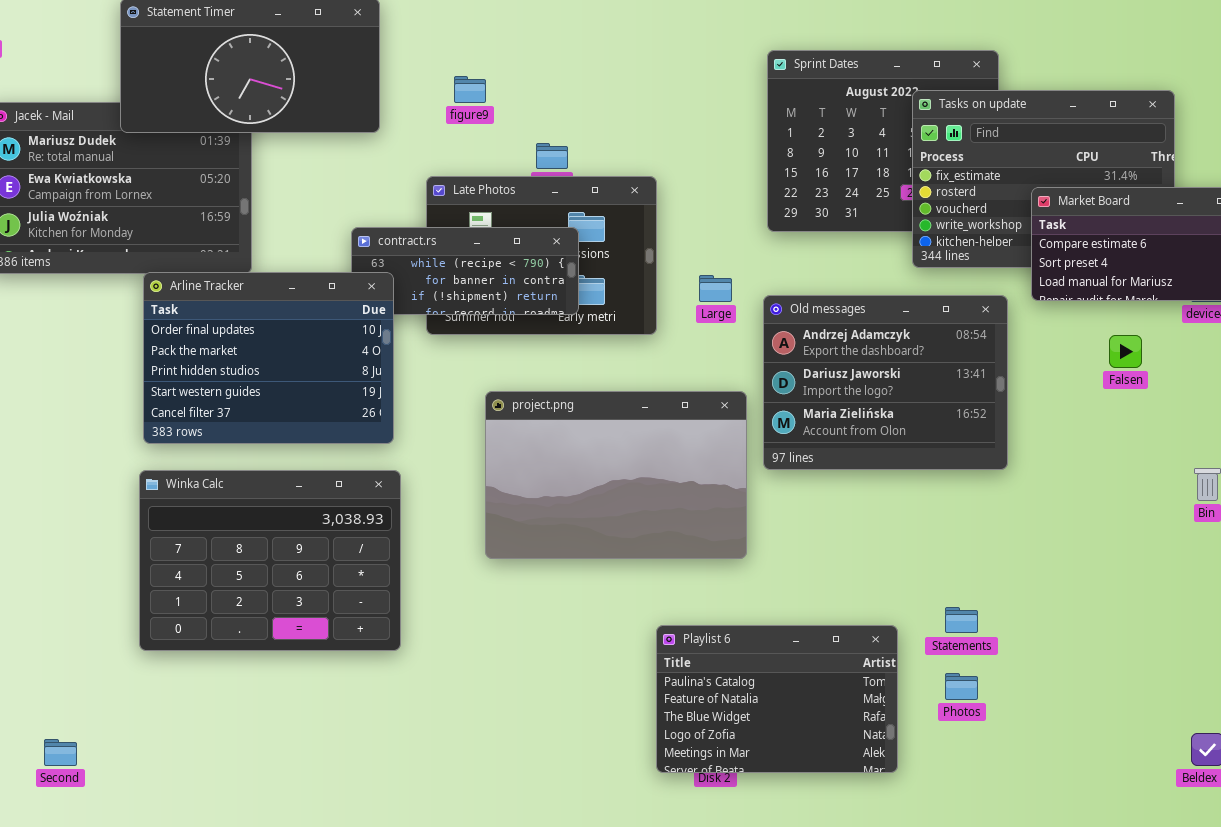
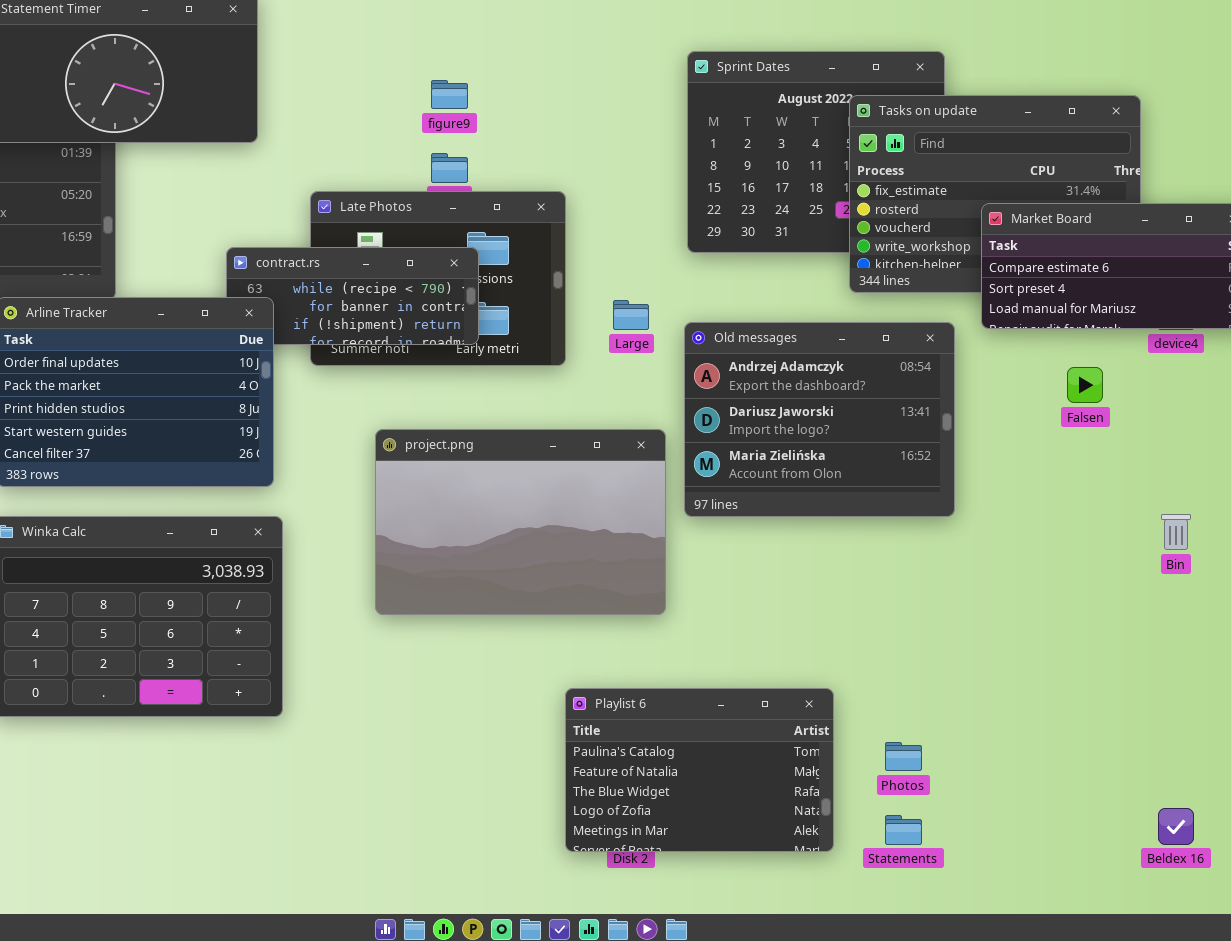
figure9: [454,76,486,103] -> [431,80,468,109], moved
Statements: [945,607,978,633] -> [885,815,922,845], moved

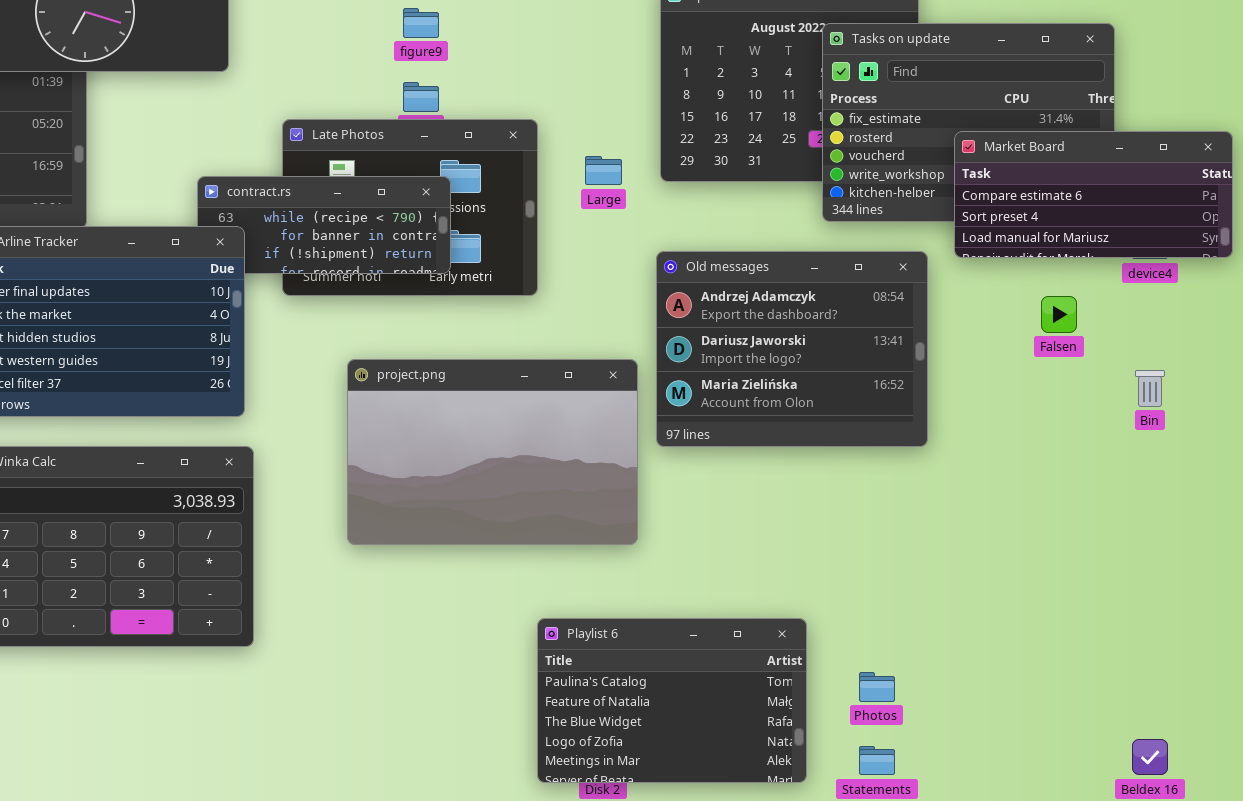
Large: [613,300,649,330] -> [585,156,622,185], moved
Bin: [1161,514,1191,550] -> [1135,370,1165,407], moved

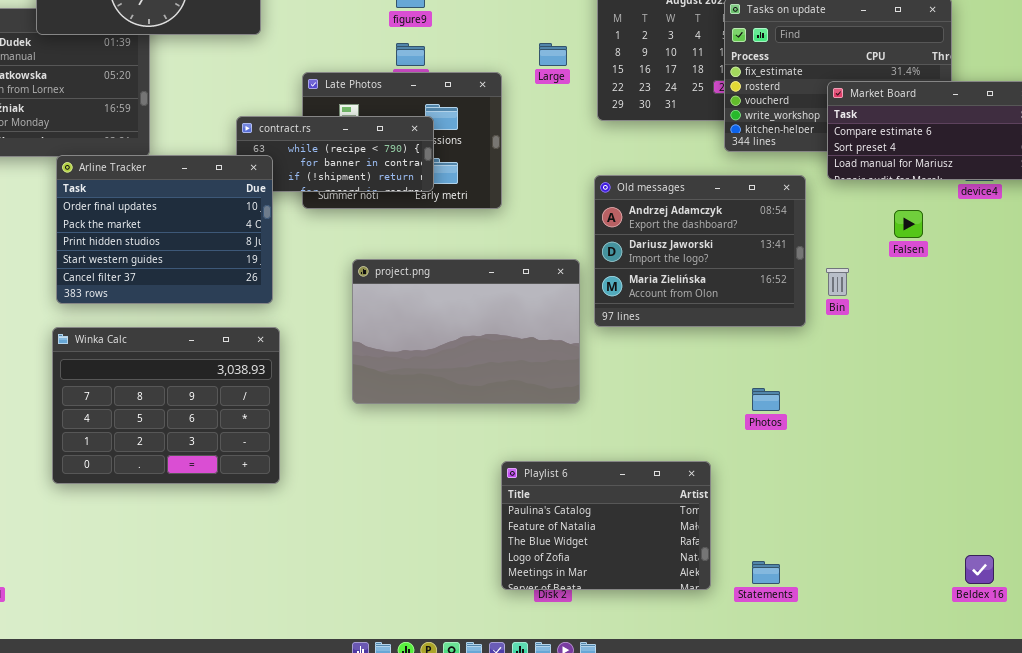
Large: [585,156,622,185] -> [539,43,567,66], moved
Bin: [1135,370,1165,407] -> [826,268,849,296], moved
Photos: [859,672,895,702] -> [752,388,780,411], moved

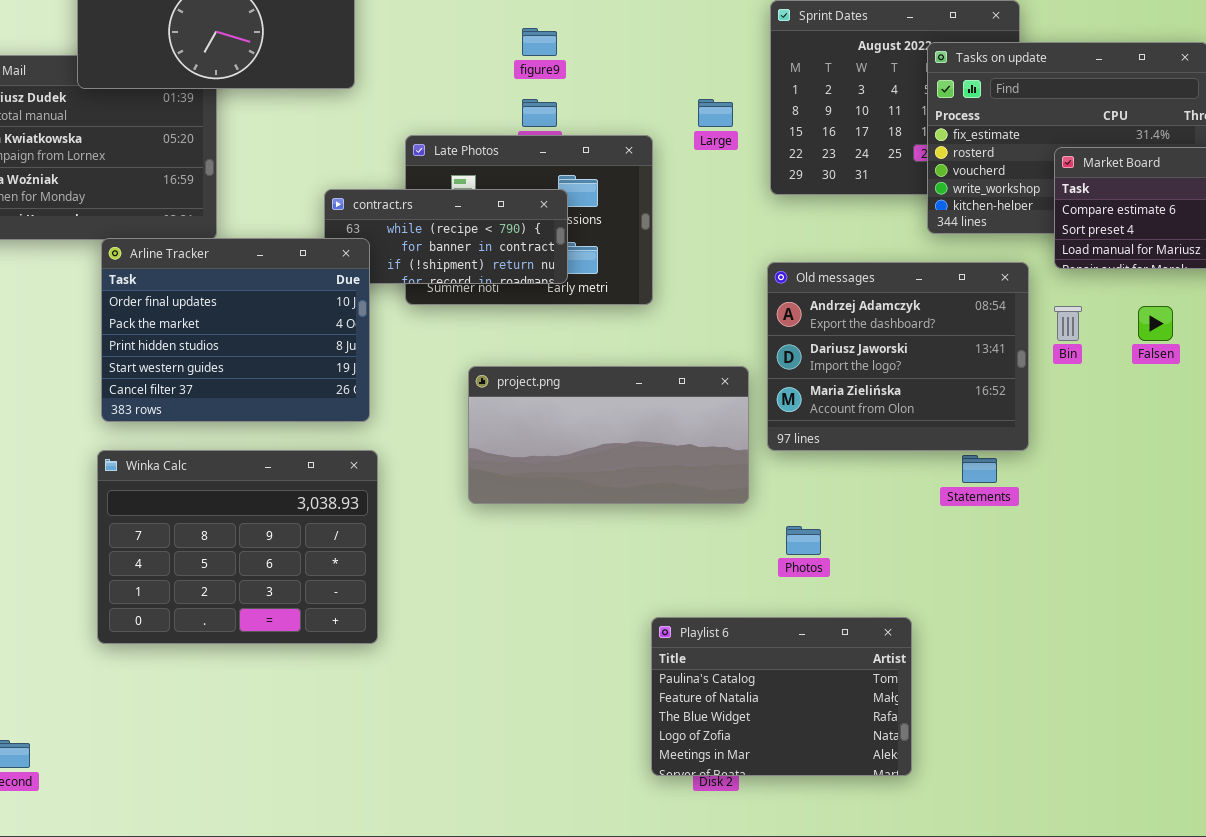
project.png: [352,259,580,404] -> [468,366,749,504], resized
Bin: [826,268,849,296] -> [1054,306,1082,341], moved
Photos: [752,388,780,411] -> [786,526,821,555], moved
Statements: [752,561,780,584] -> [962,455,997,483], moved

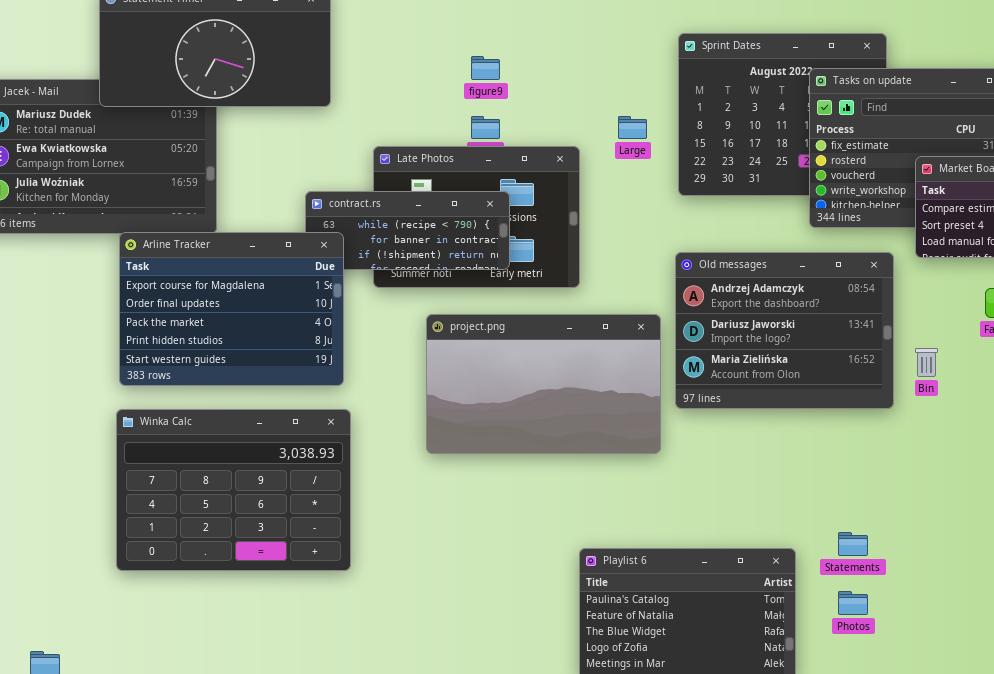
Arline Tracker: [101,238,370,422] -> [119,232,344,386], scrolled up 1 row
Bin: [1054,306,1082,341] -> [915,348,938,377], moved
project.png: [468,366,749,504] -> [426,314,661,454], resized
Statements: [962,455,997,483] -> [838,532,868,556], moved
Photos: [786,526,821,555] -> [838,591,868,615], moved

